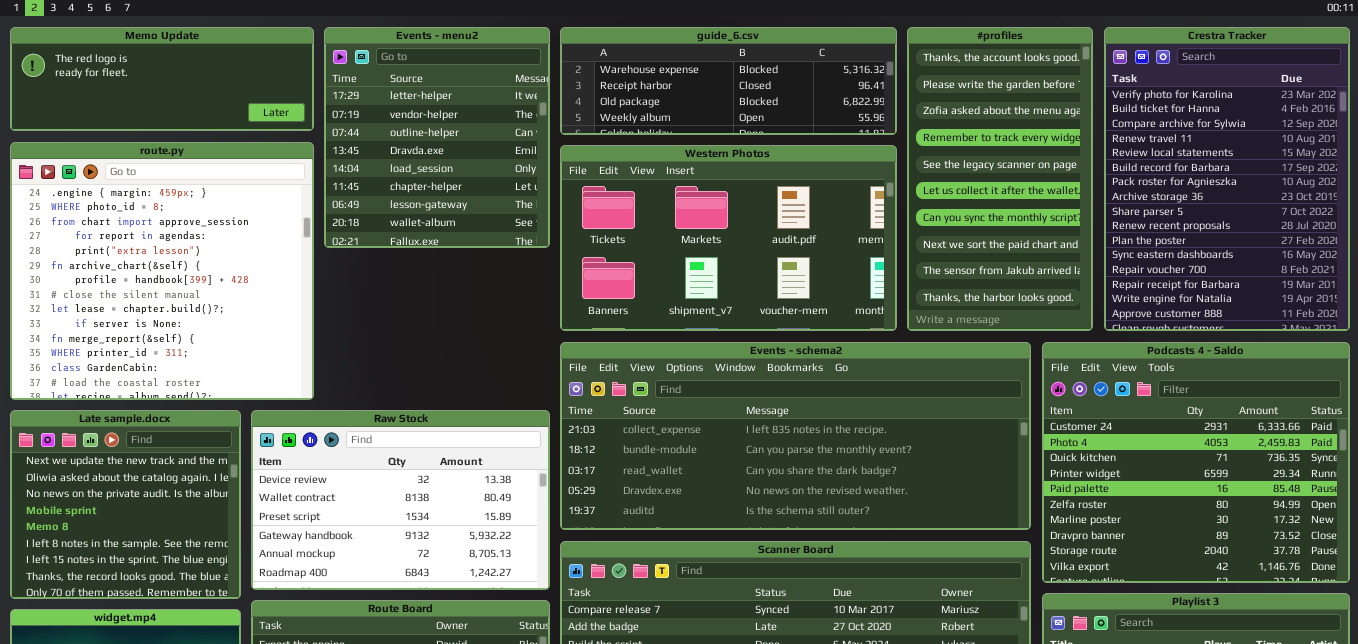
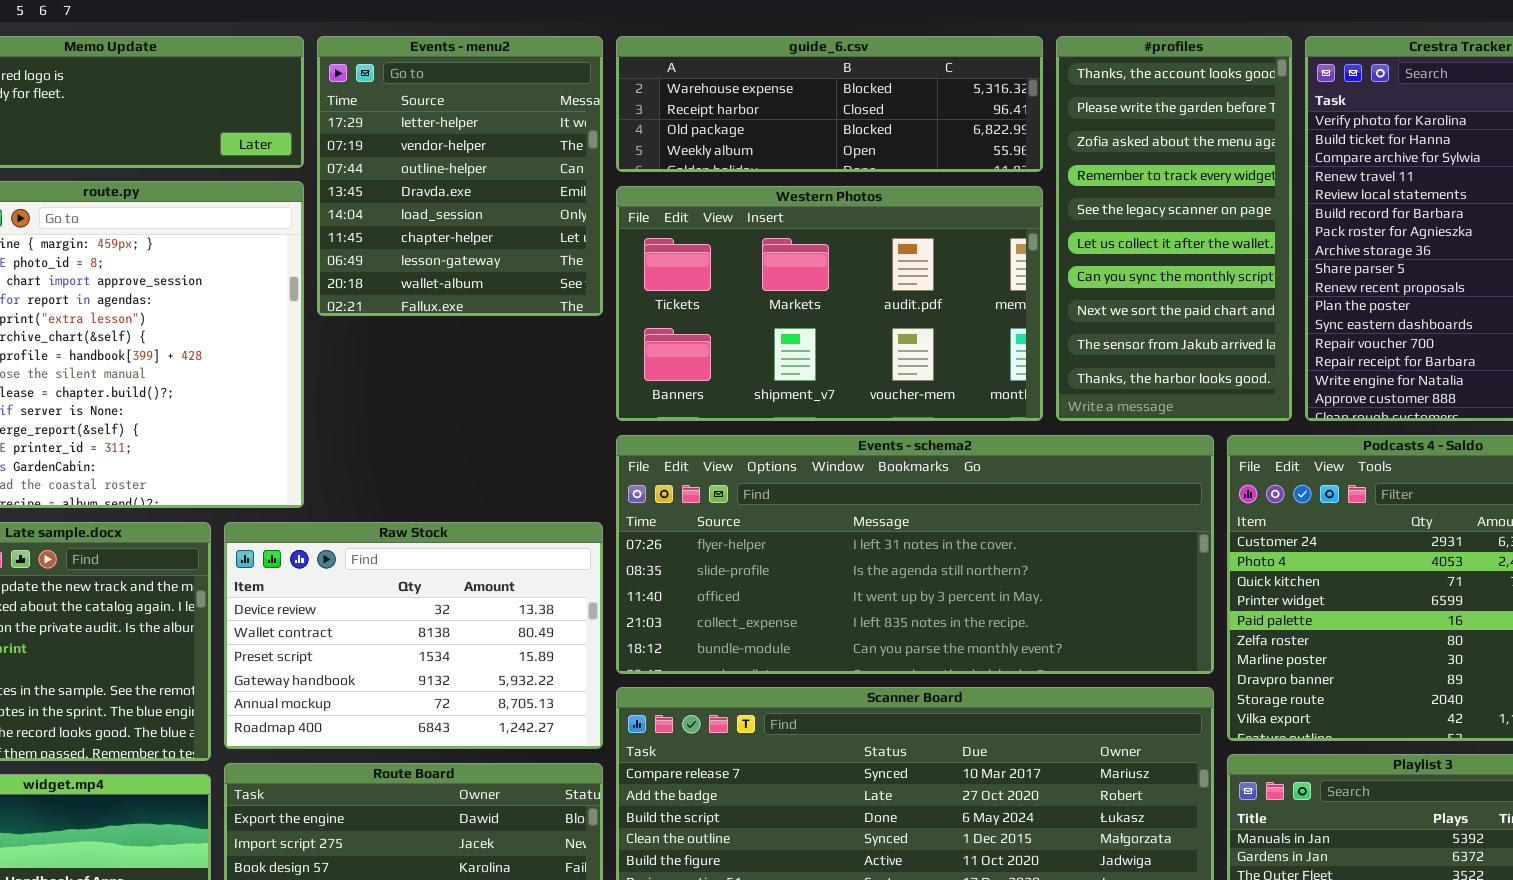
Events - schema2: [560,342,1031,530] -> [616,435,1214,674], scrolled up 3 rows

